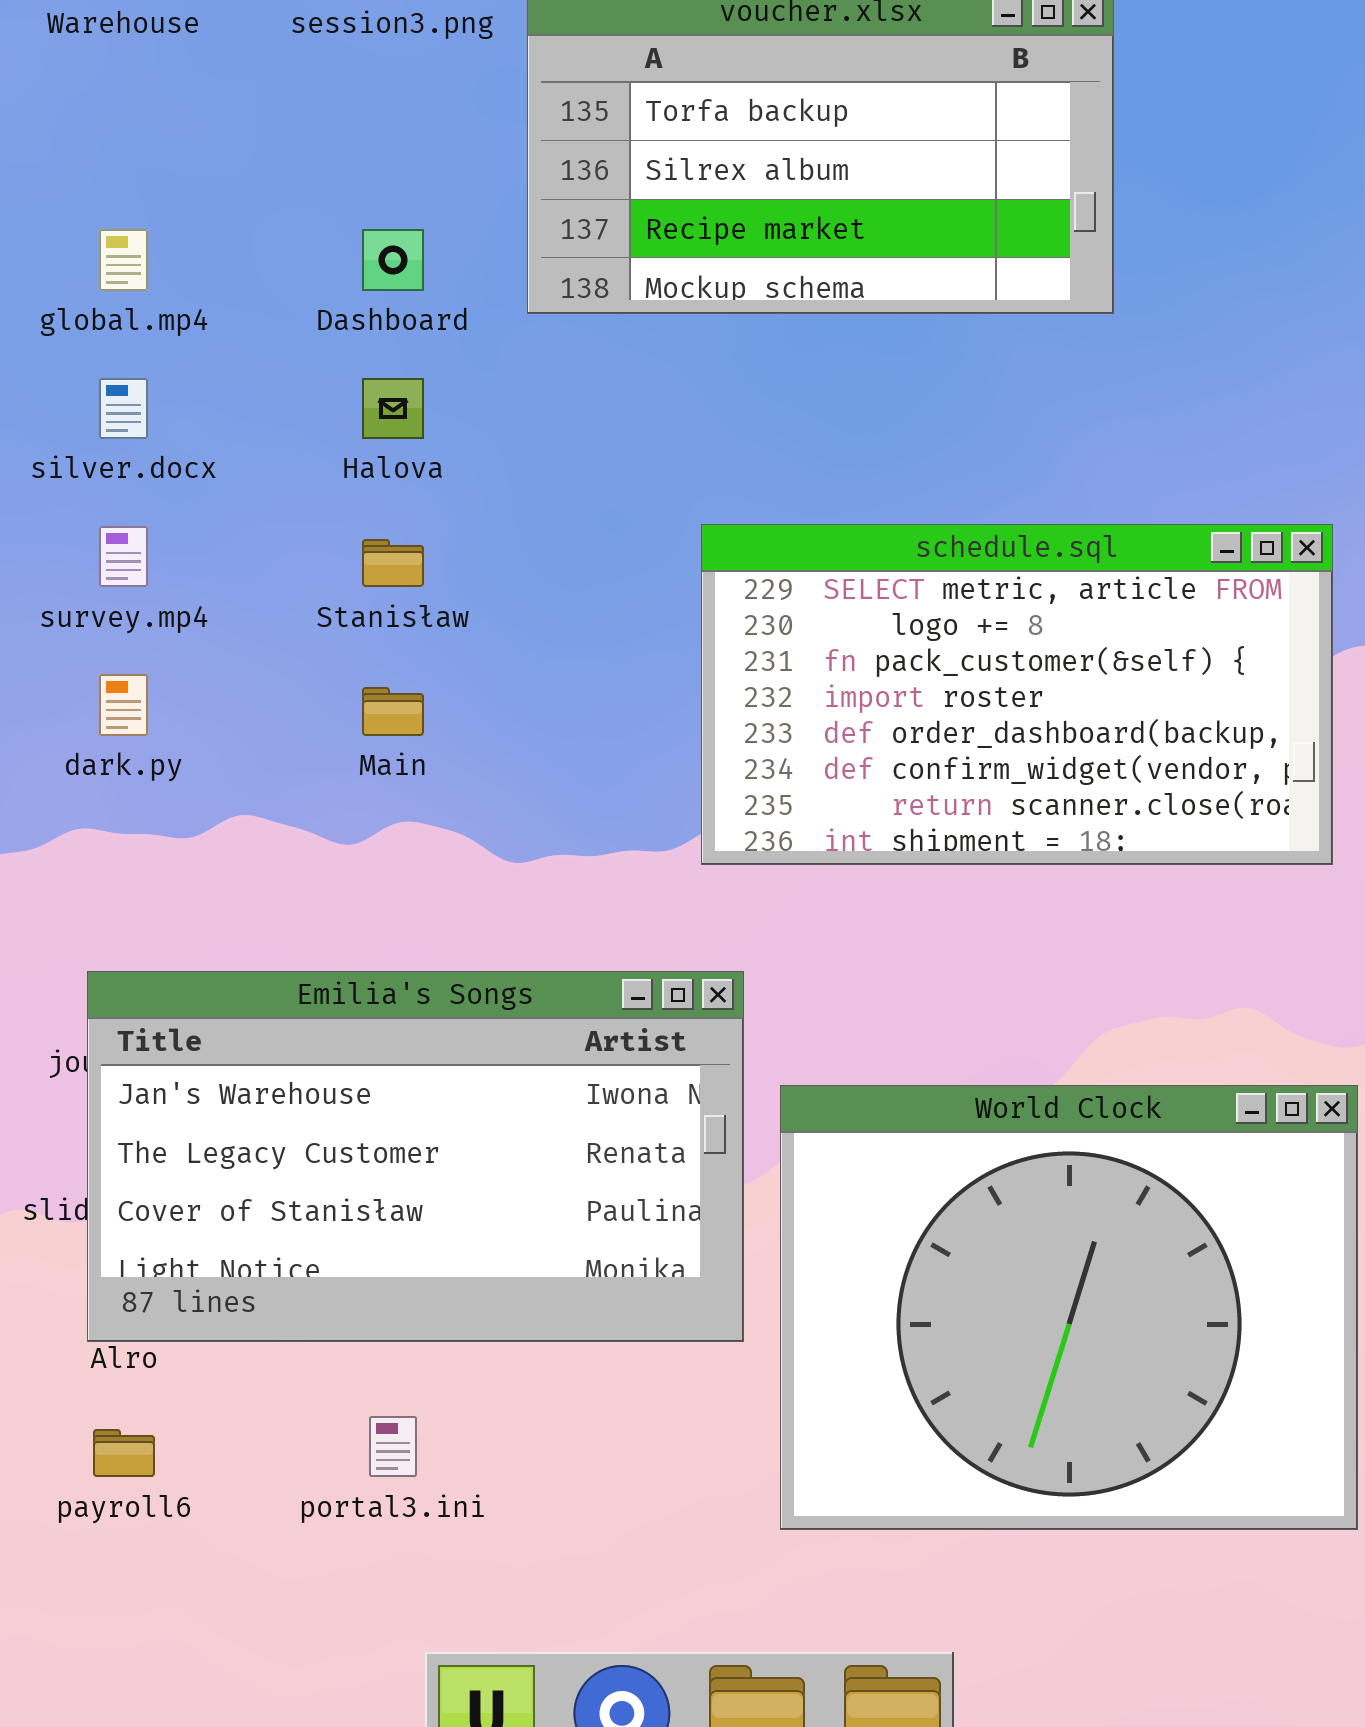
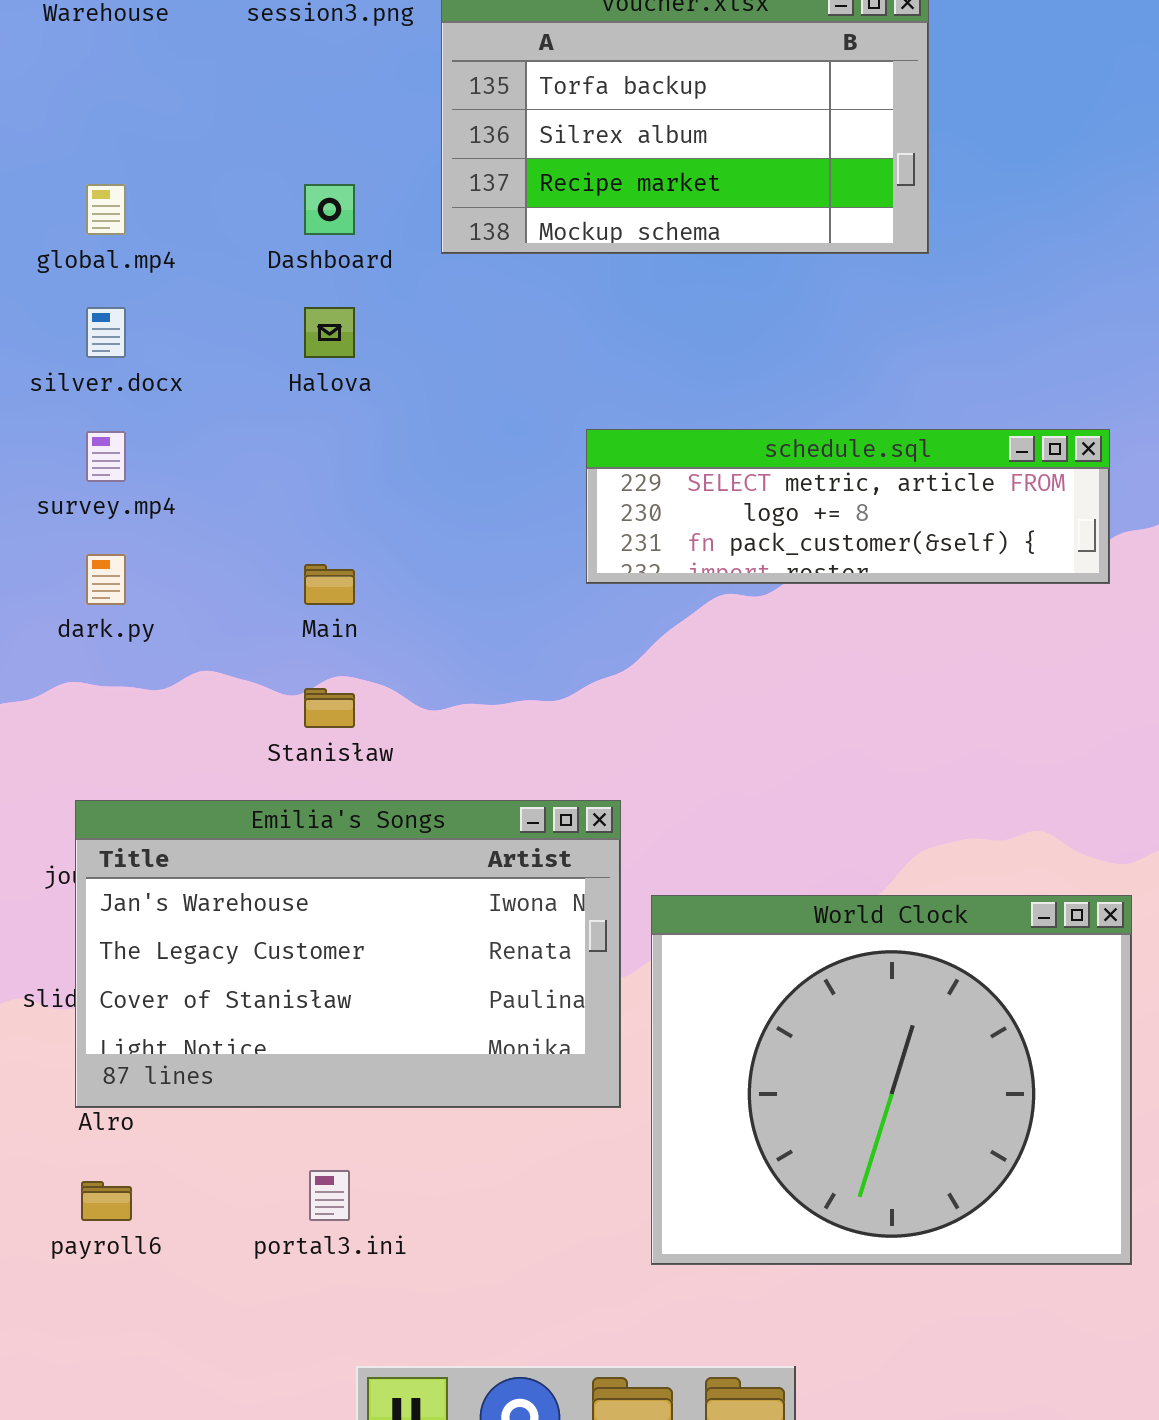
schedule.sql: [701,524,1333,865] -> [586,429,1110,584], resized
Stanisław: [362,539,424,587] -> [304,688,355,728], moved

